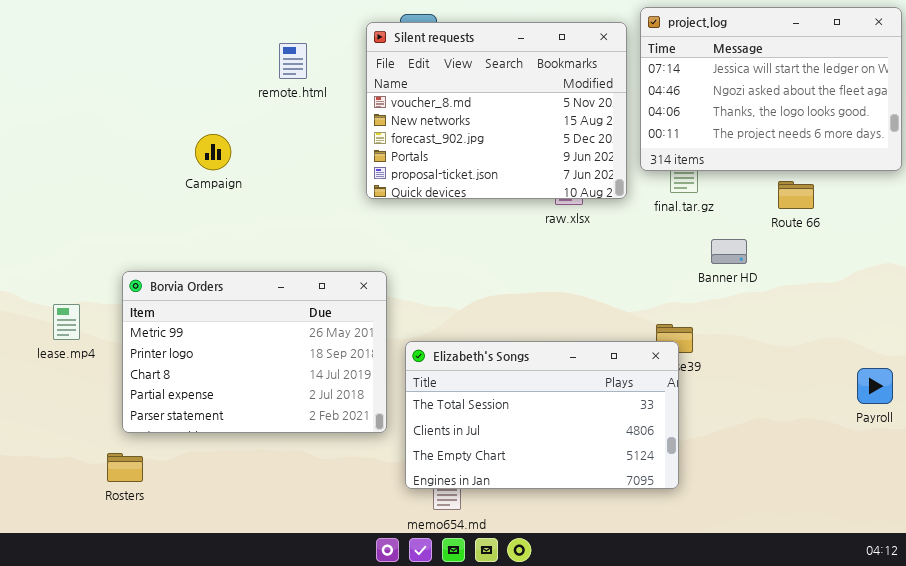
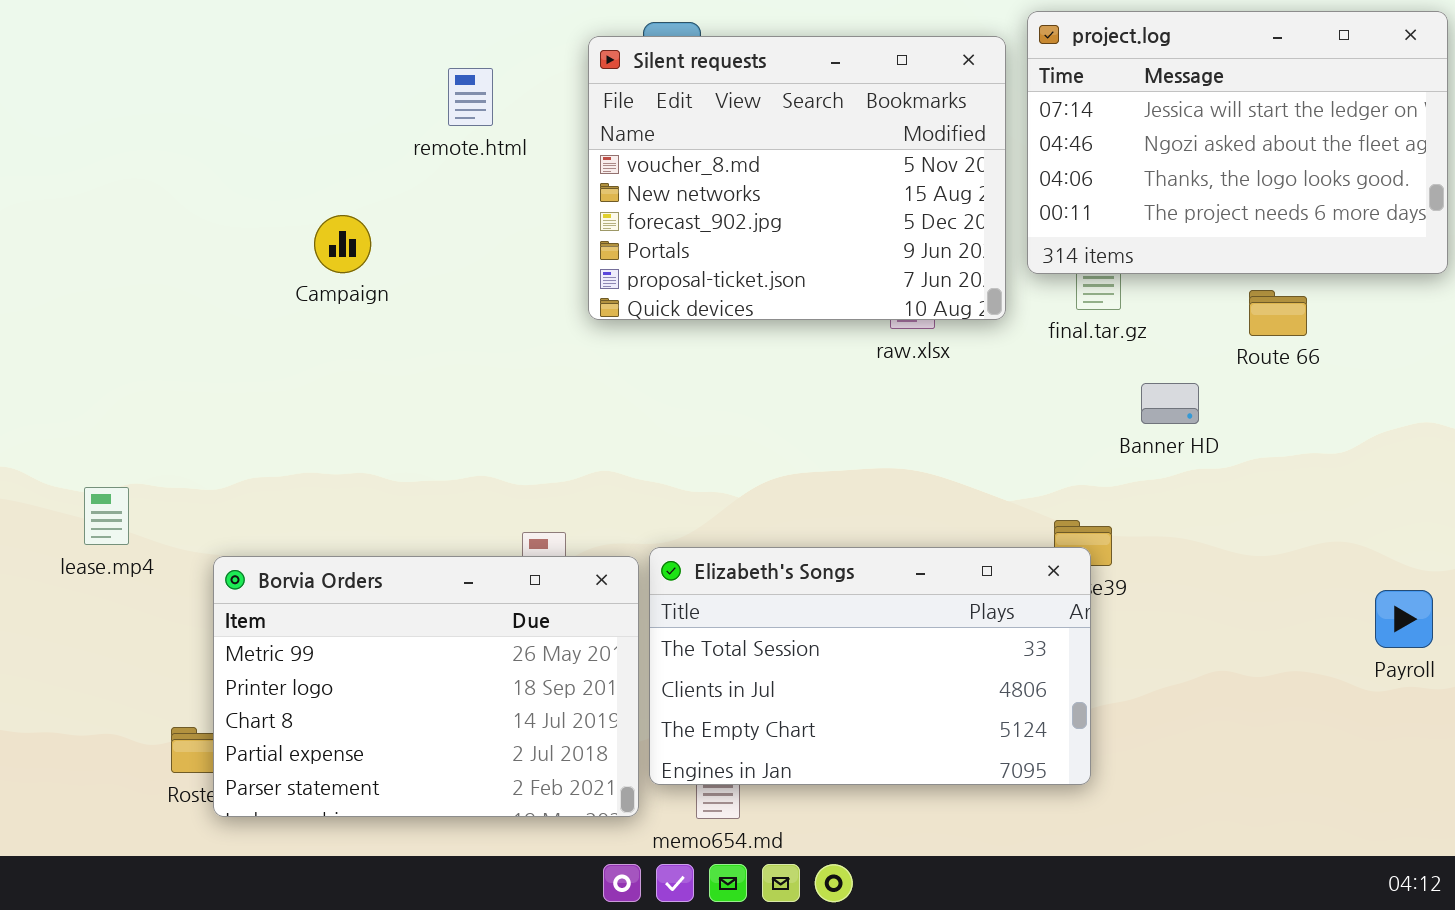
Borvia Orders: [122,271,387,433] -> [213,556,639,817], moved

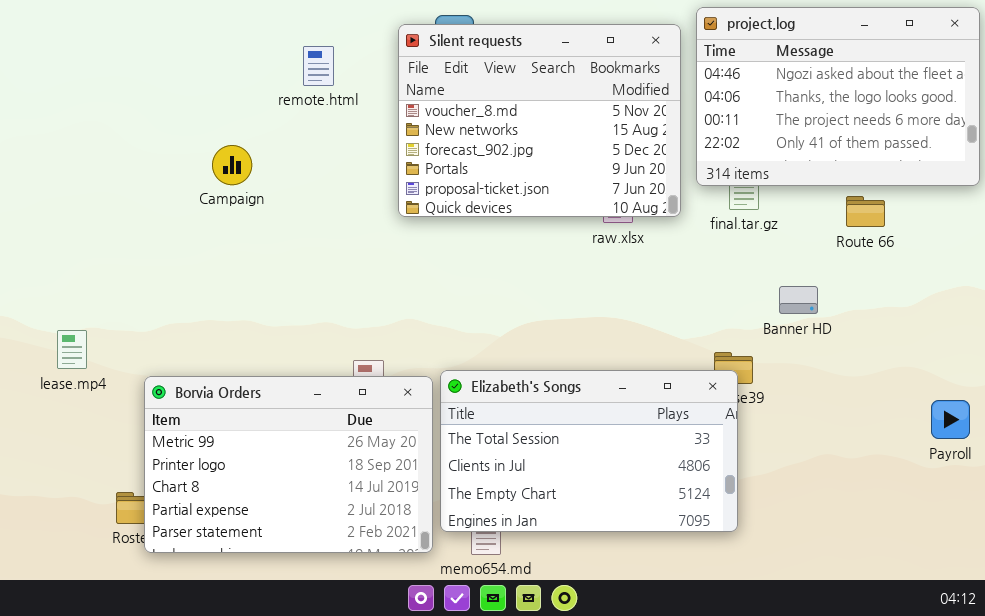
project.log: [1027,11,1448,274] -> [696,7,980,186], scrolled down 1 row
Banner HD: [1141,383,1199,424] -> [779,286,818,314], moved

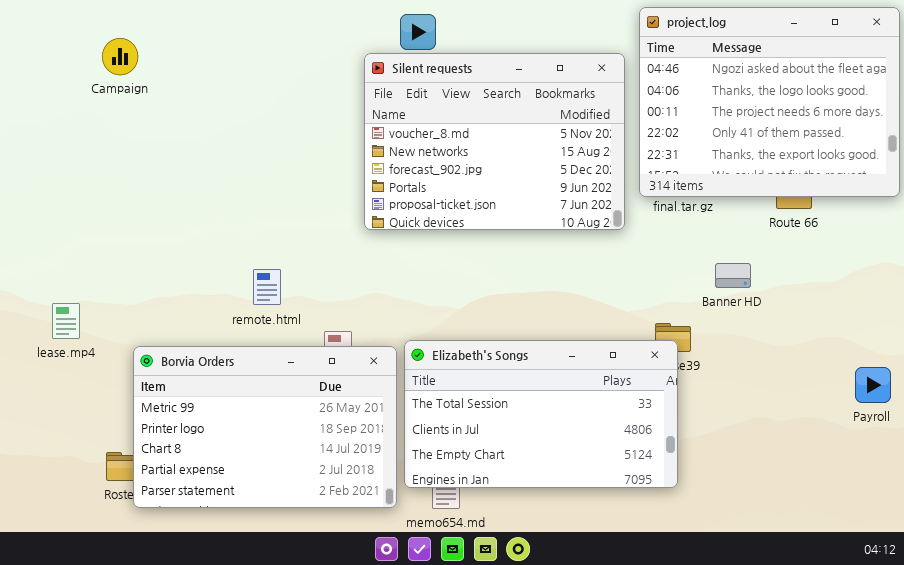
project.log: [696,7,980,186] -> [639,7,900,197], resized
Silent requests: [398,24,681,217] -> [364,53,625,230], moved
remote.html: [303,46,334,86] -> [253,269,281,305], moved
Campaign: [212,145,252,185] -> [102,38,138,75], moved

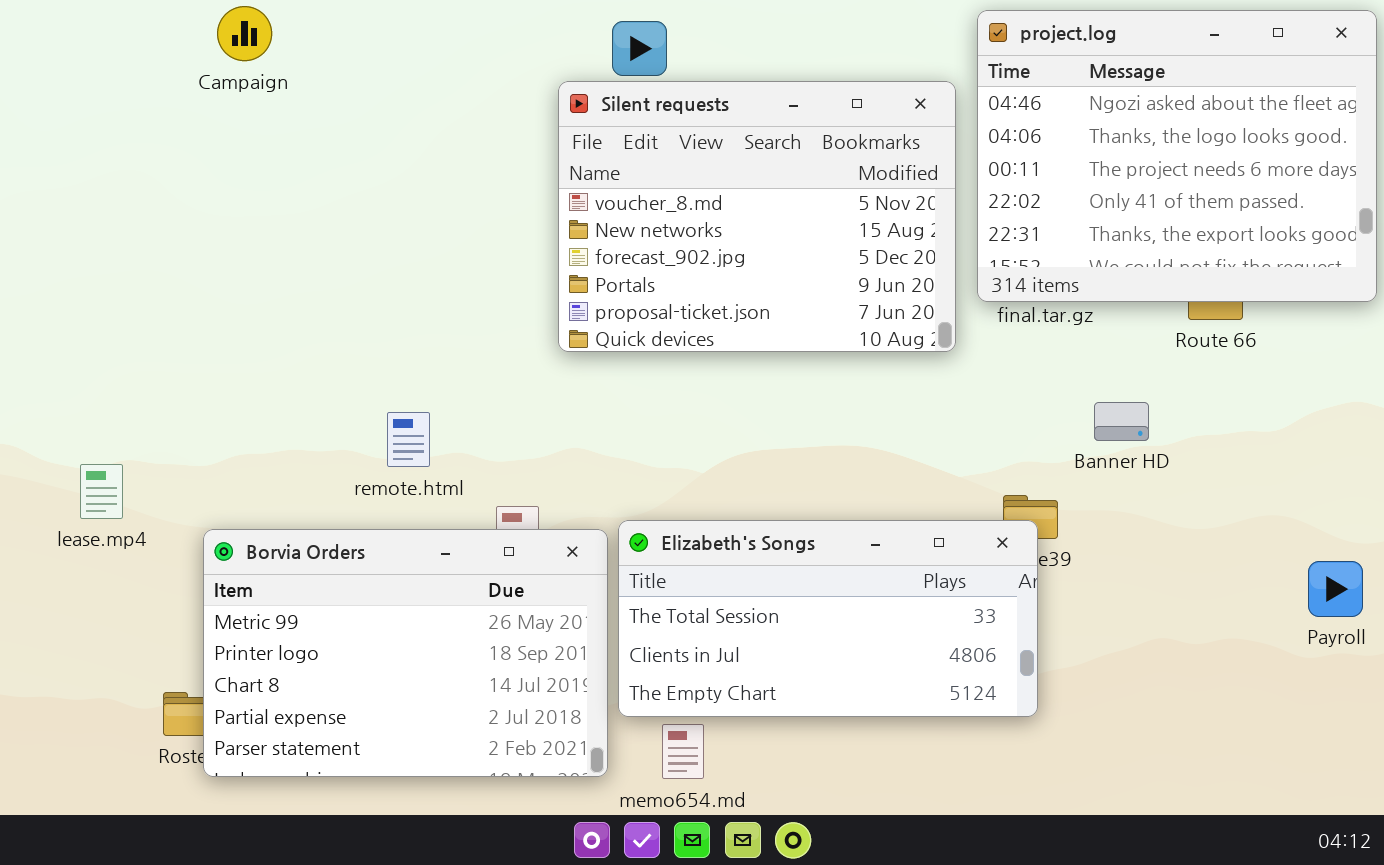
Campaign: [102,38,138,75] -> [217,6,272,61], moved
Elizabeth's Songs: [404,340,678,488] -> [618,520,1038,717], resized

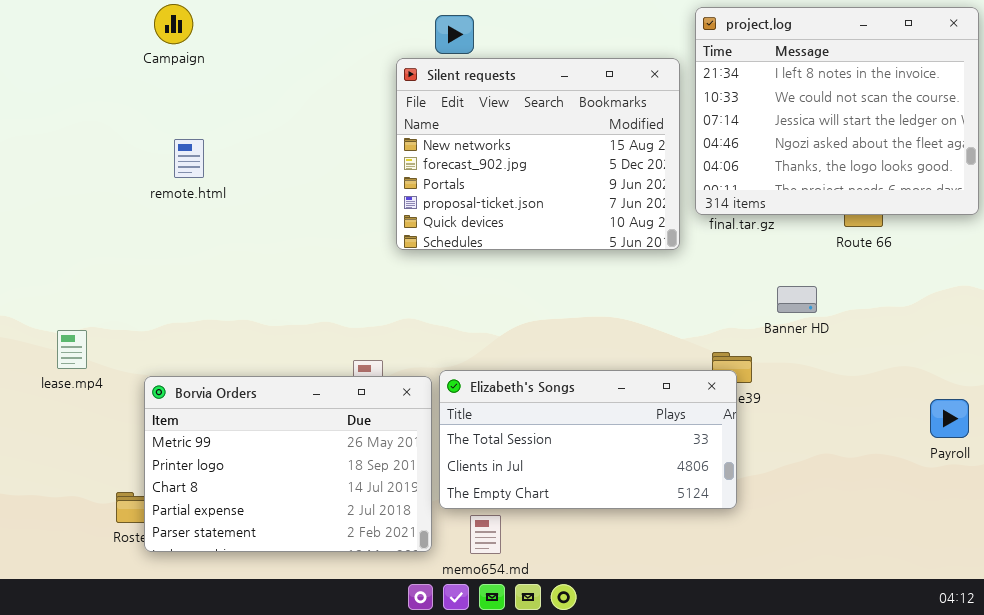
project.log: [977,10,1377,302] -> [695,7,979,215], scrolled up 3 rows
Silent requests: [558,81,956,352] -> [396,58,680,250], scrolled down 1 row
remote.html: [387,412,430,467] -> [174,139,204,178], moved

